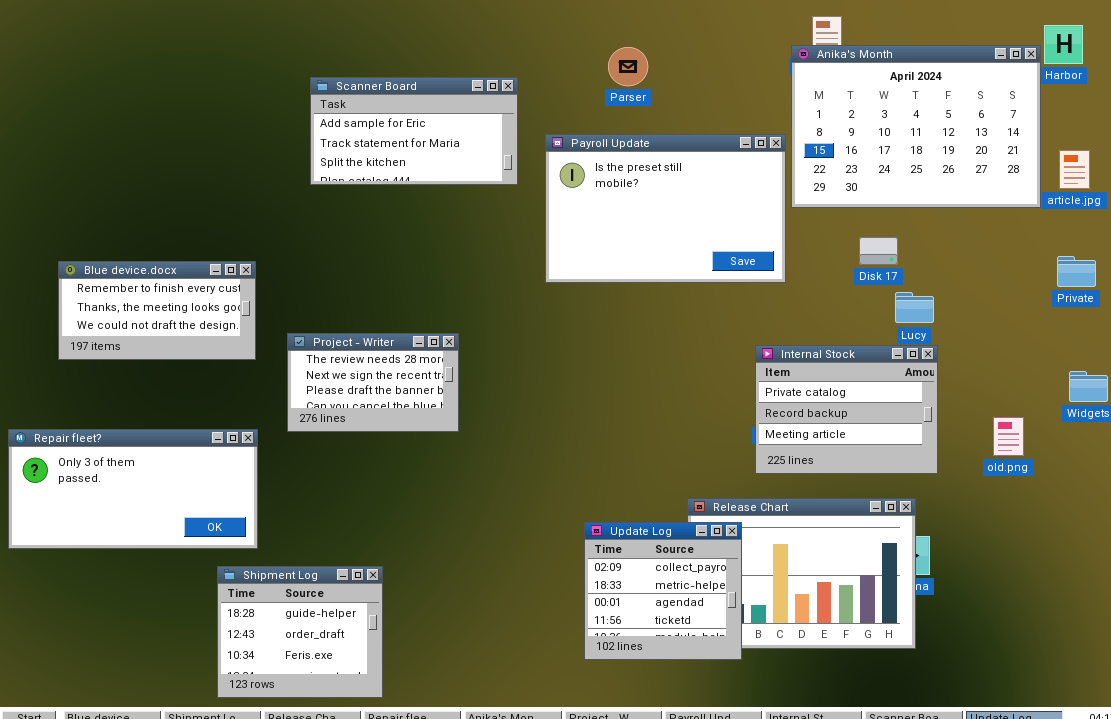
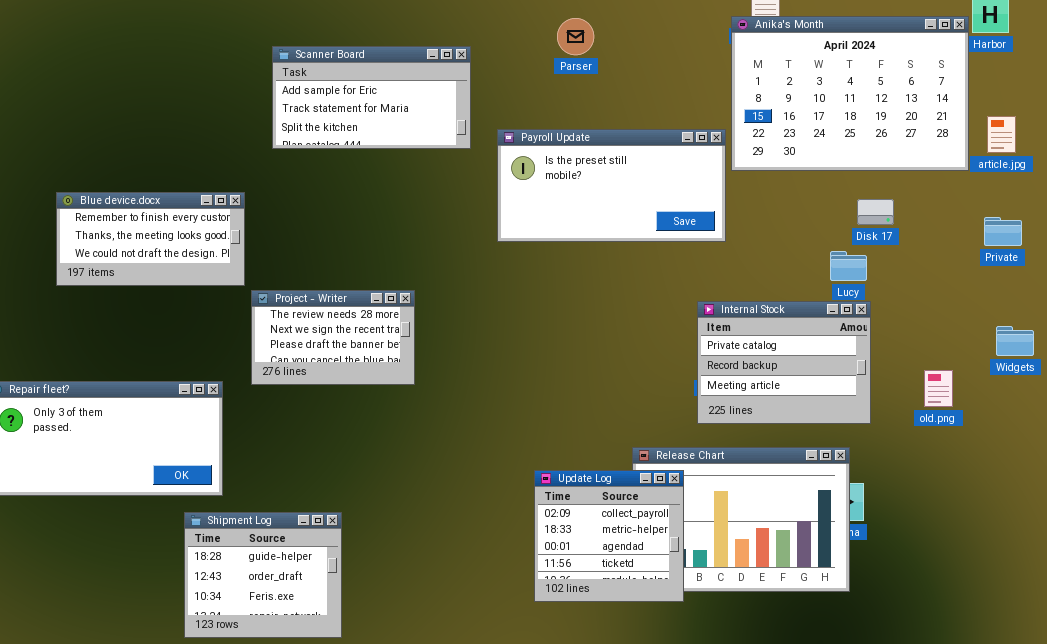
Payroll Update: [545,134,786,283] -> [497,129,726,242], resized
Disk 17: [859,237,898,265] -> [857,199,894,225], moved
Blue device.docx: [58,261,256,360] -> [56,192,245,286], moved

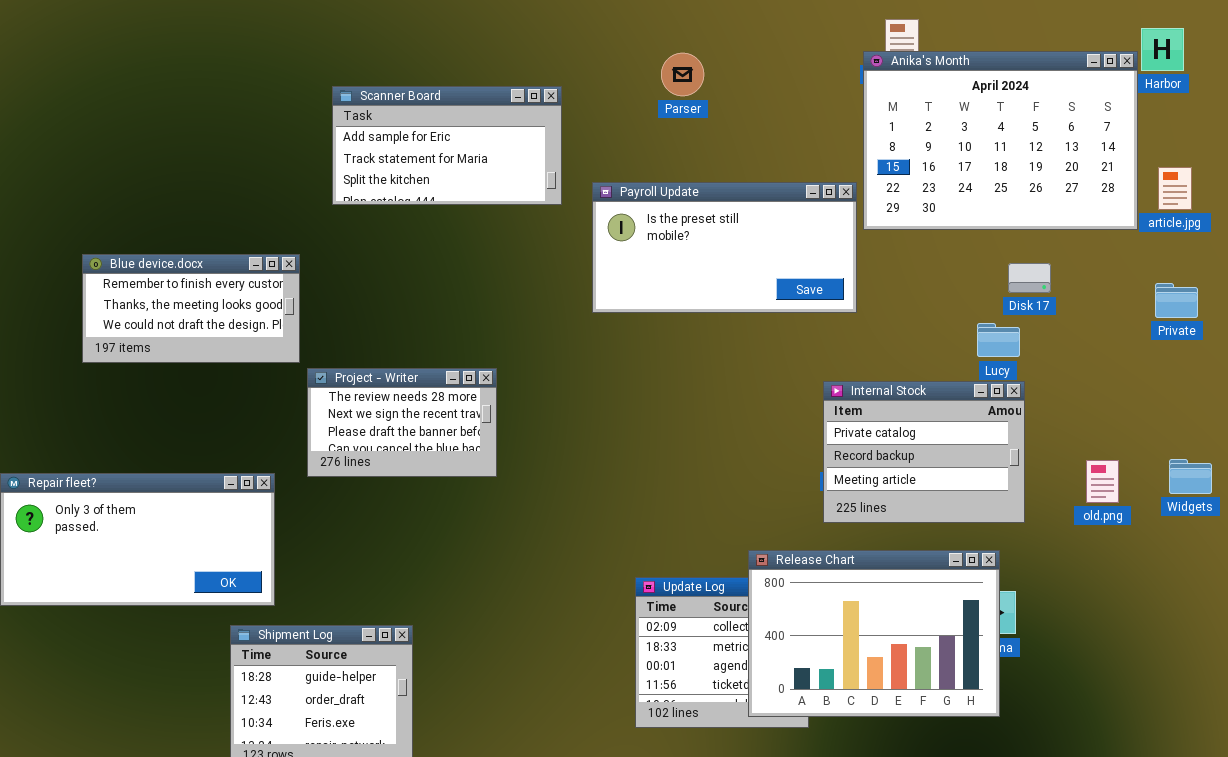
Widgets: [996,326,1034,356] -> [1169,459,1212,494], moved
Release Chart: [632,447,850,592] -> [748,550,1000,717], raised

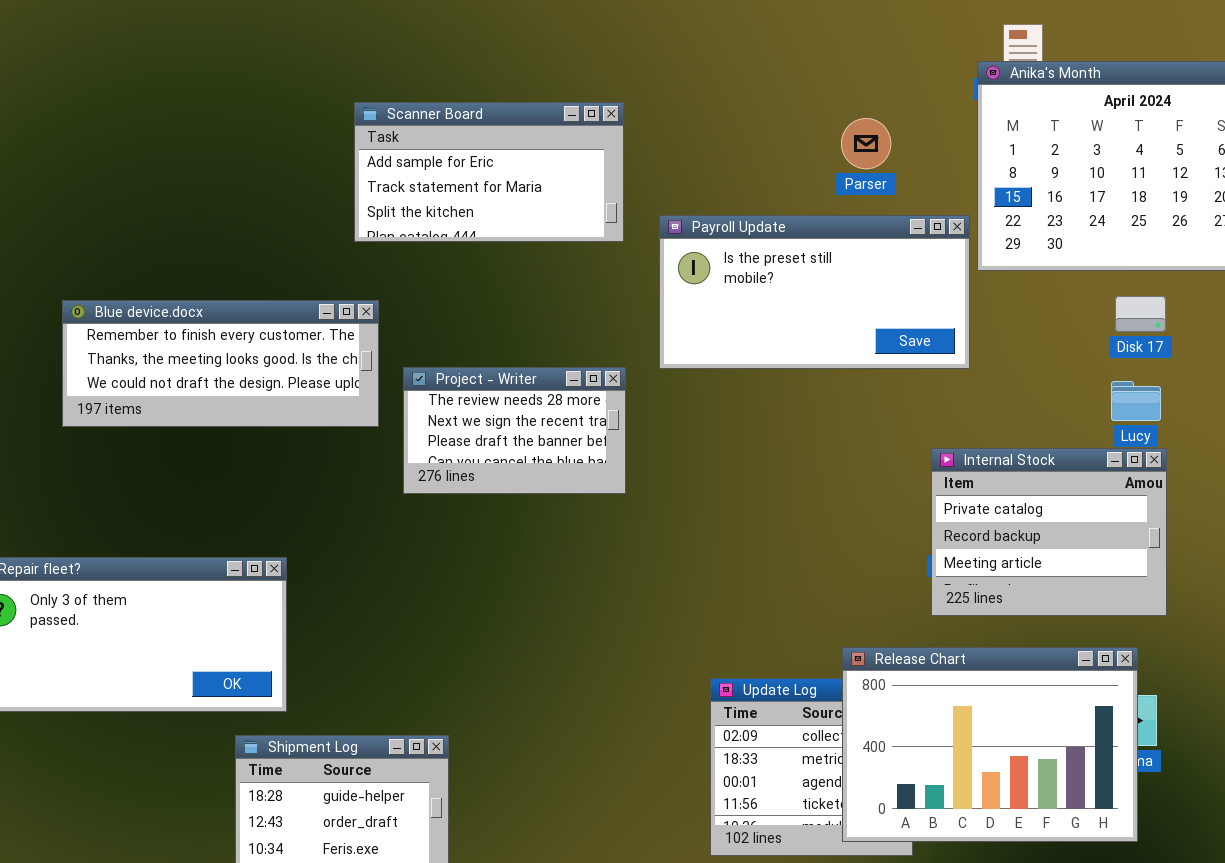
Parser: [661,53,704,96] -> [841,118,891,169], moved
Blue device.docx: [82,254,300,363] -> [62,300,379,427], resized
Disk 17: [1008,263,1051,293] -> [1115,296,1166,332], moved
Project - Writer: [307,368,497,477] -> [403,367,626,494], moved

